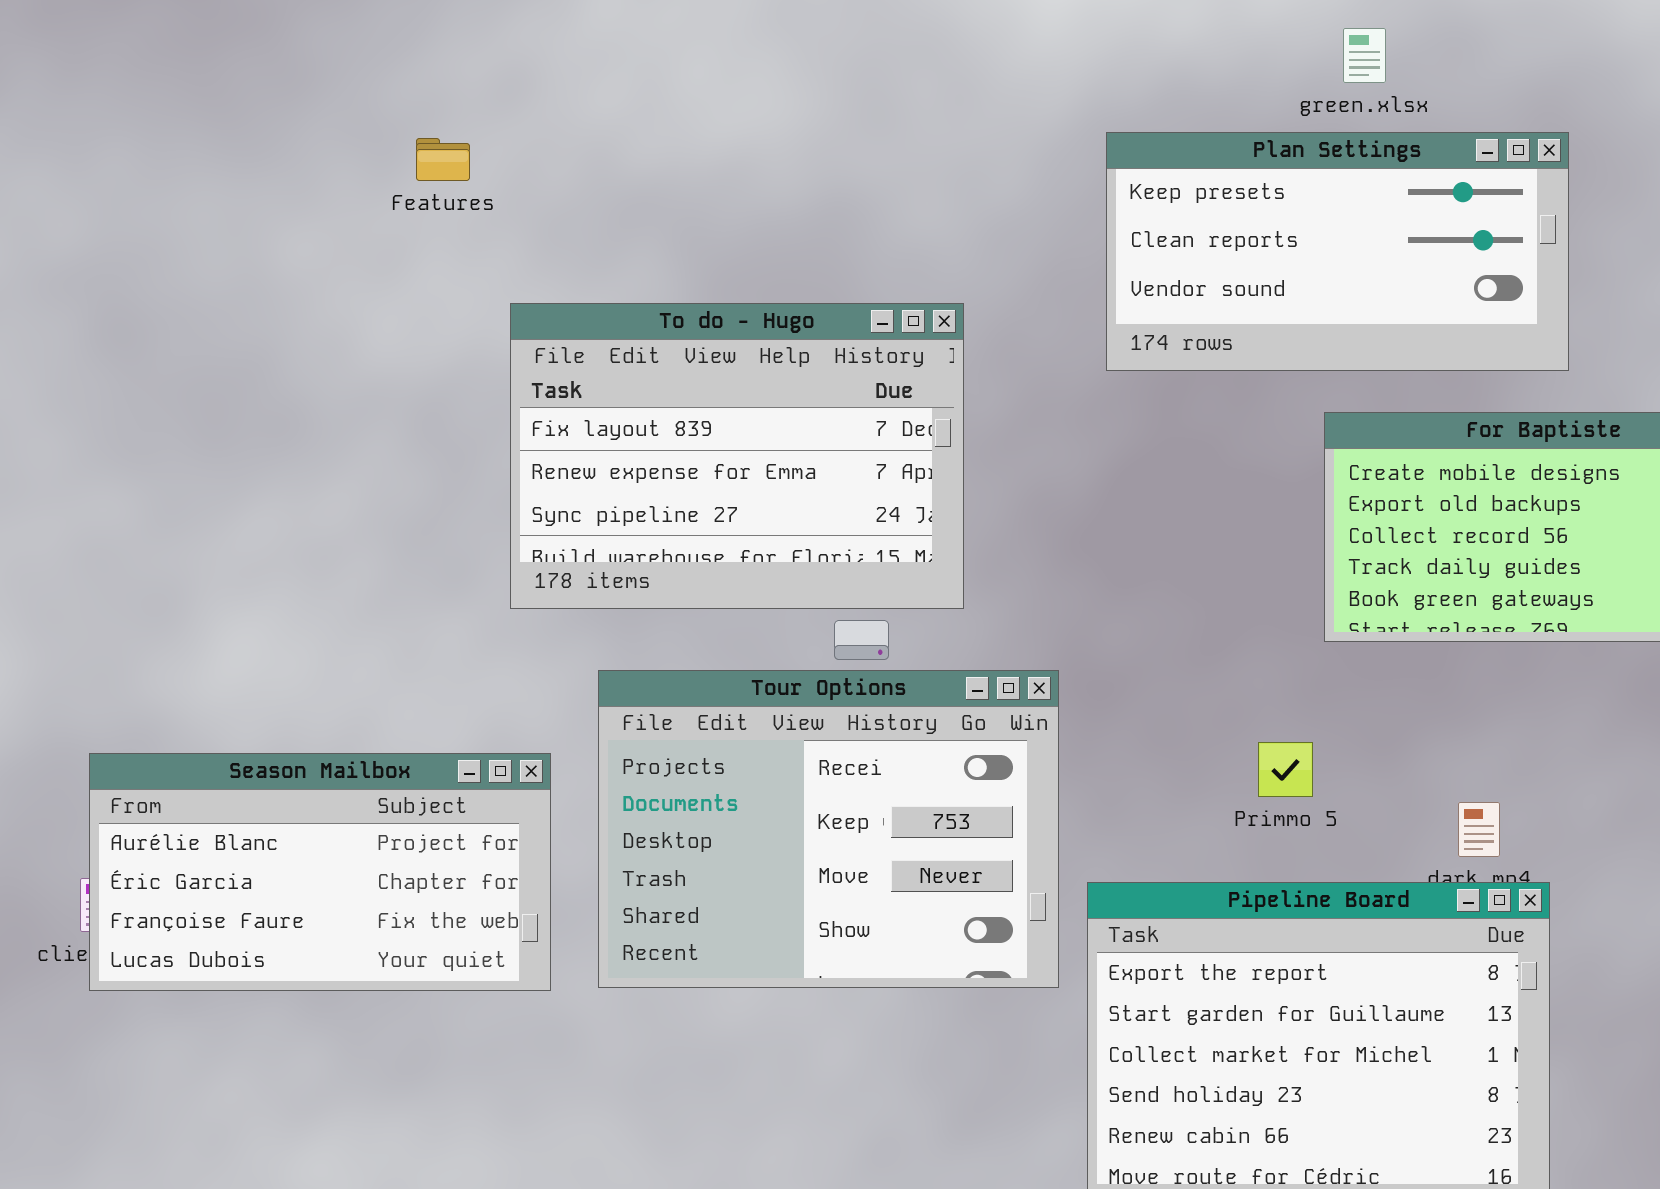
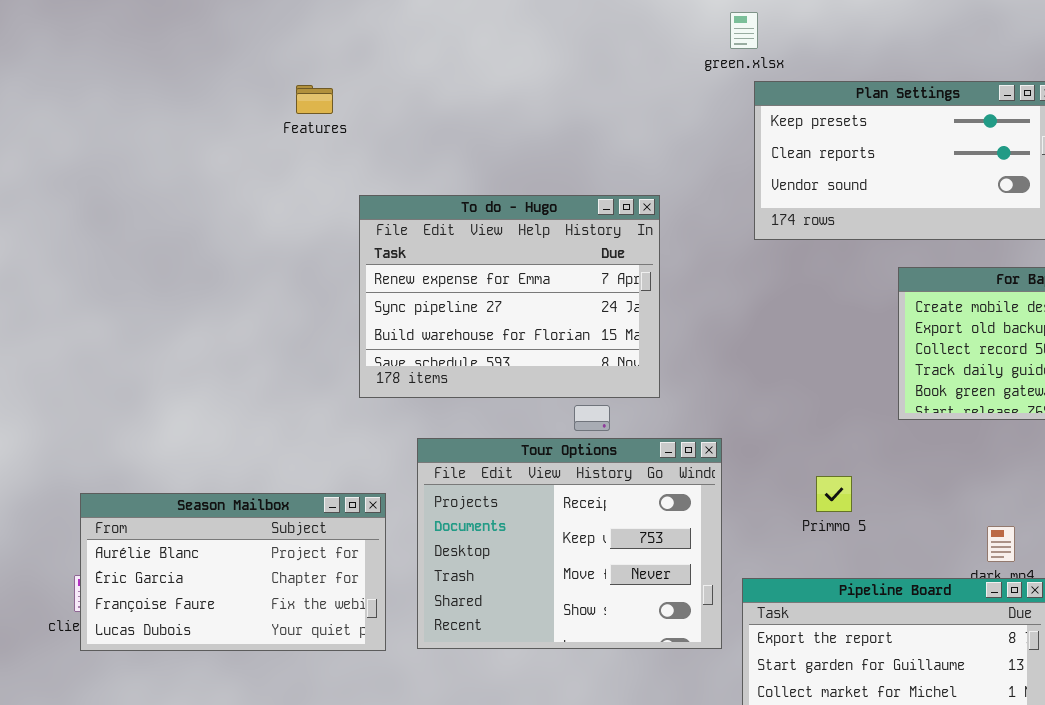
green.xlsx: [1343,28,1386,83] -> [730,12,758,49], moved
To do - Hugo: [510,303,964,609] -> [359,195,660,398], scrolled down 1 row
Primmo 5: [1258,742,1313,797] -> [816,476,852,512], moved

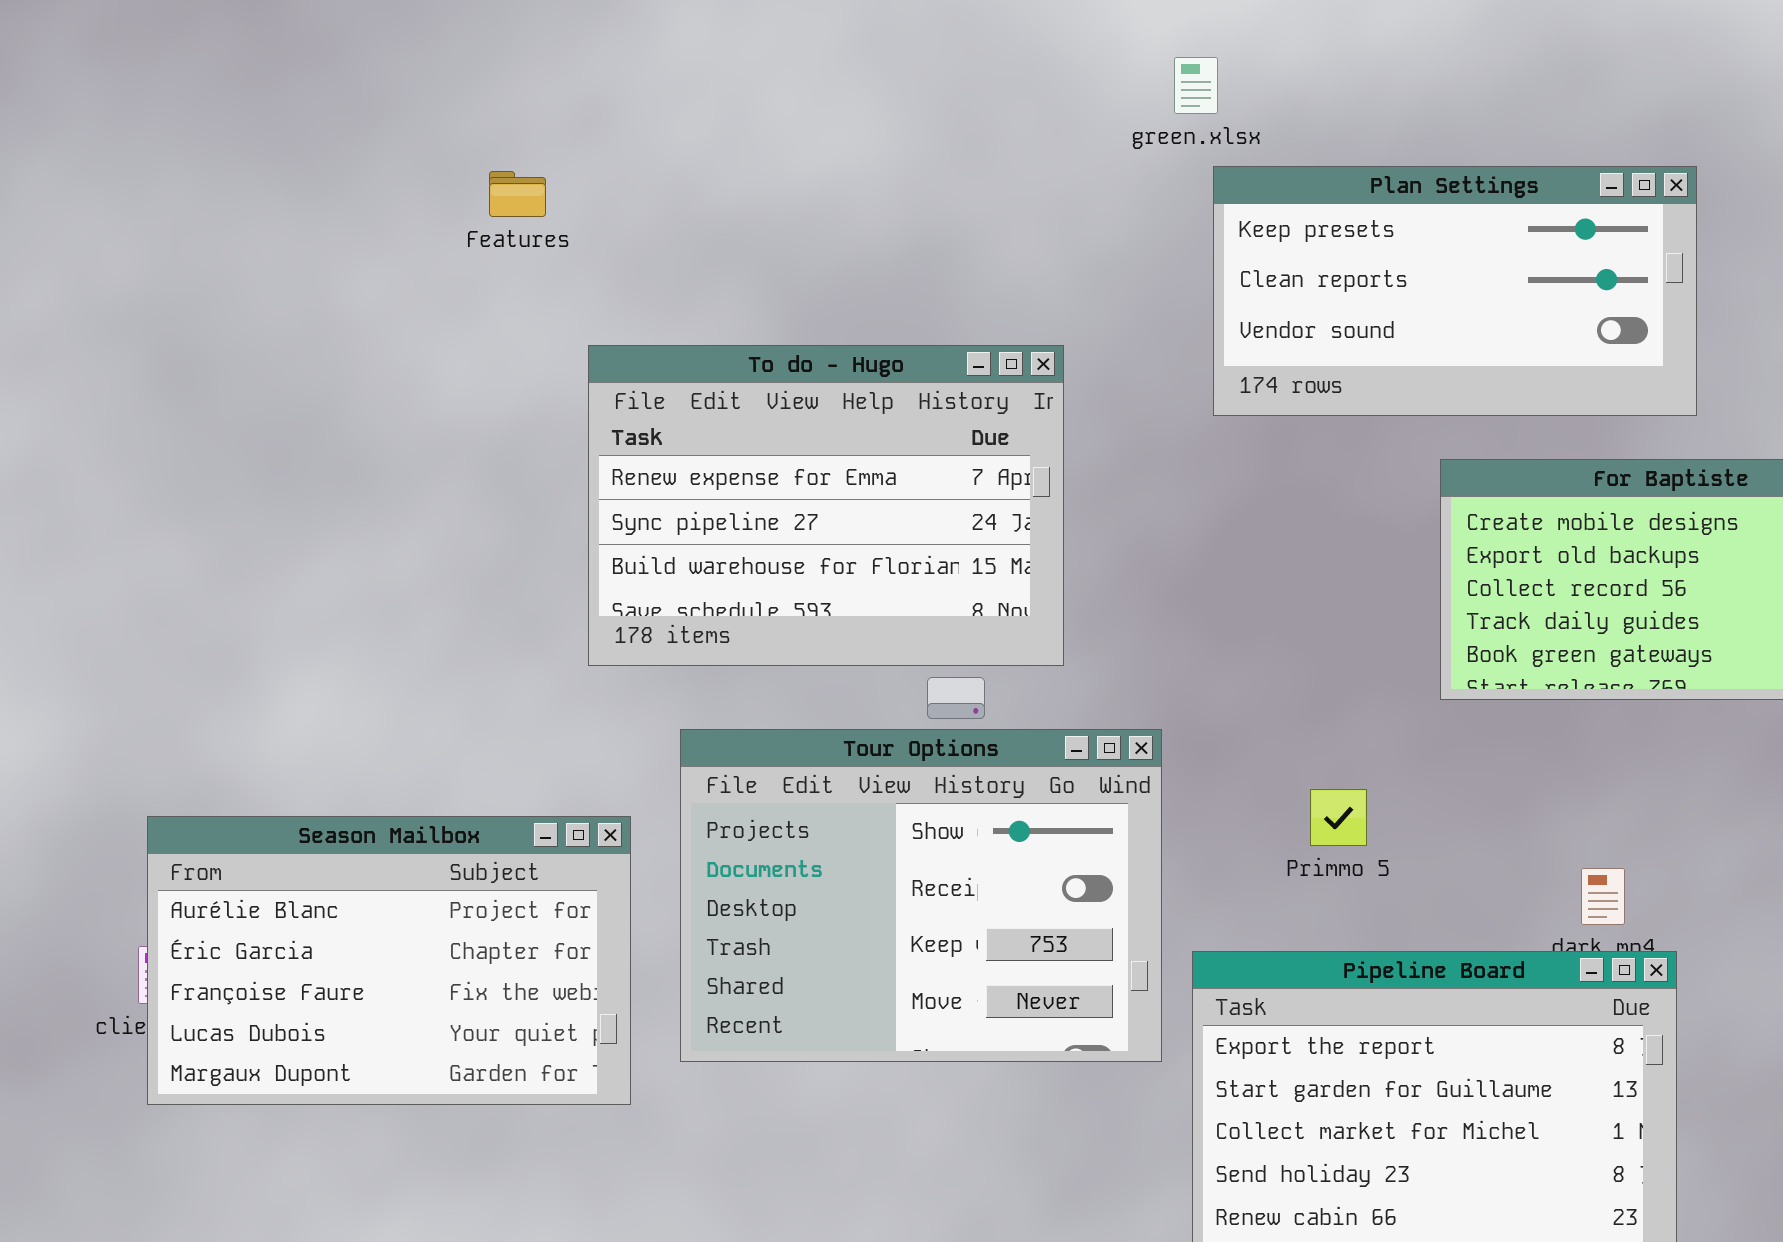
Tour Options: [417,438,722,649] -> [680,729,1162,1062], scrolled up 1 row
Season Mailbox: [80,493,386,651] -> [147,816,631,1105], resized

